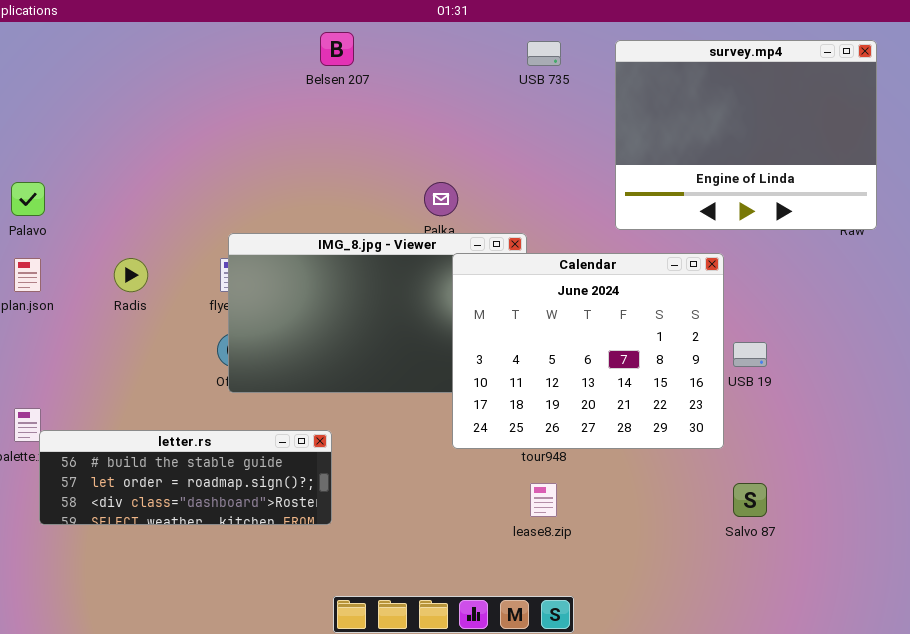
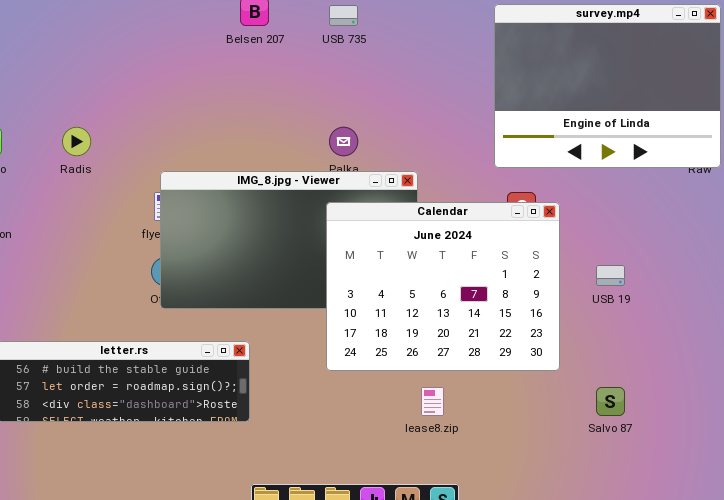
USB 735: [527,41,561,66] -> [329,5,358,26], moved
Calendar: [452,253,724,449] -> [326,202,560,371], moved
Radis: [114,258,148,292] -> [62,127,91,156], moved

